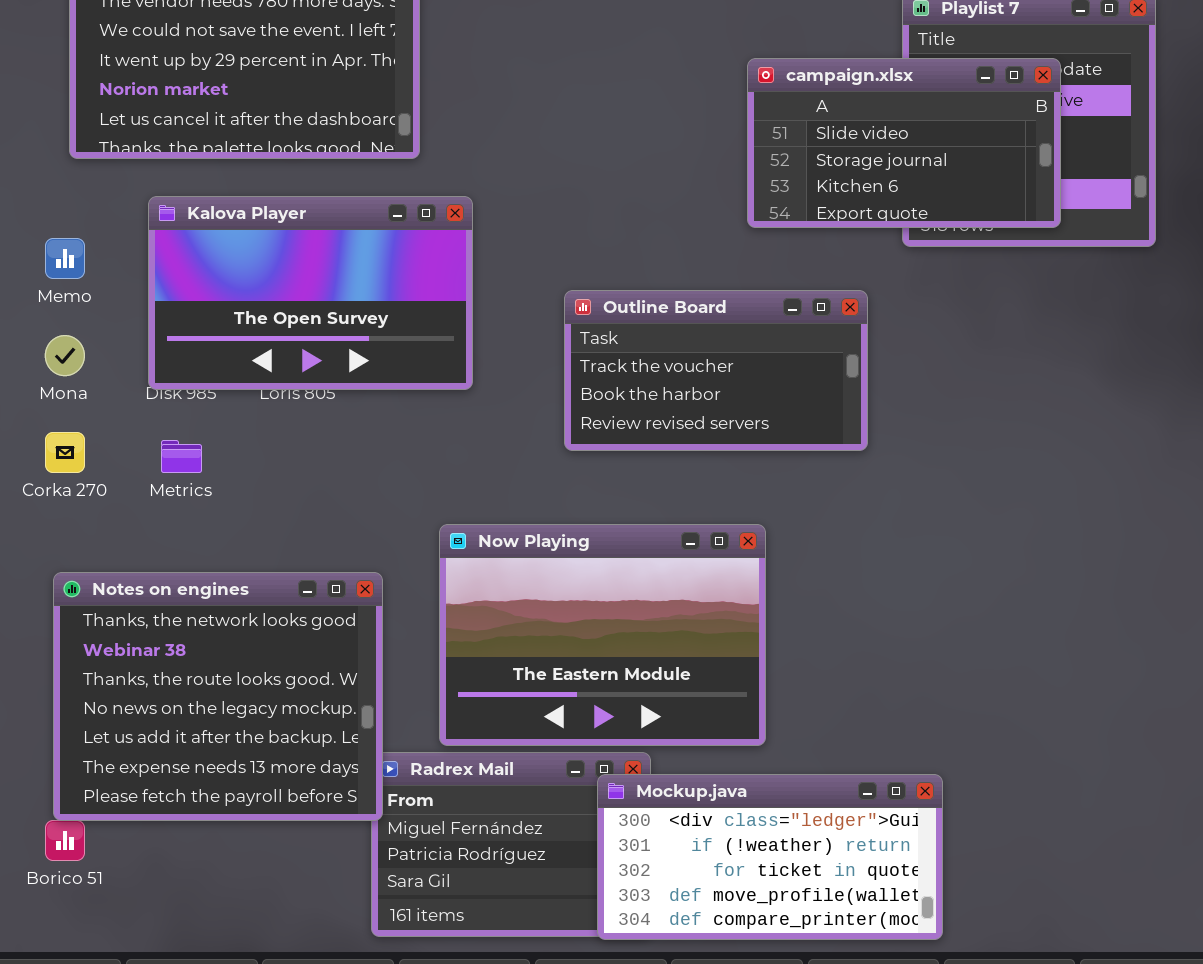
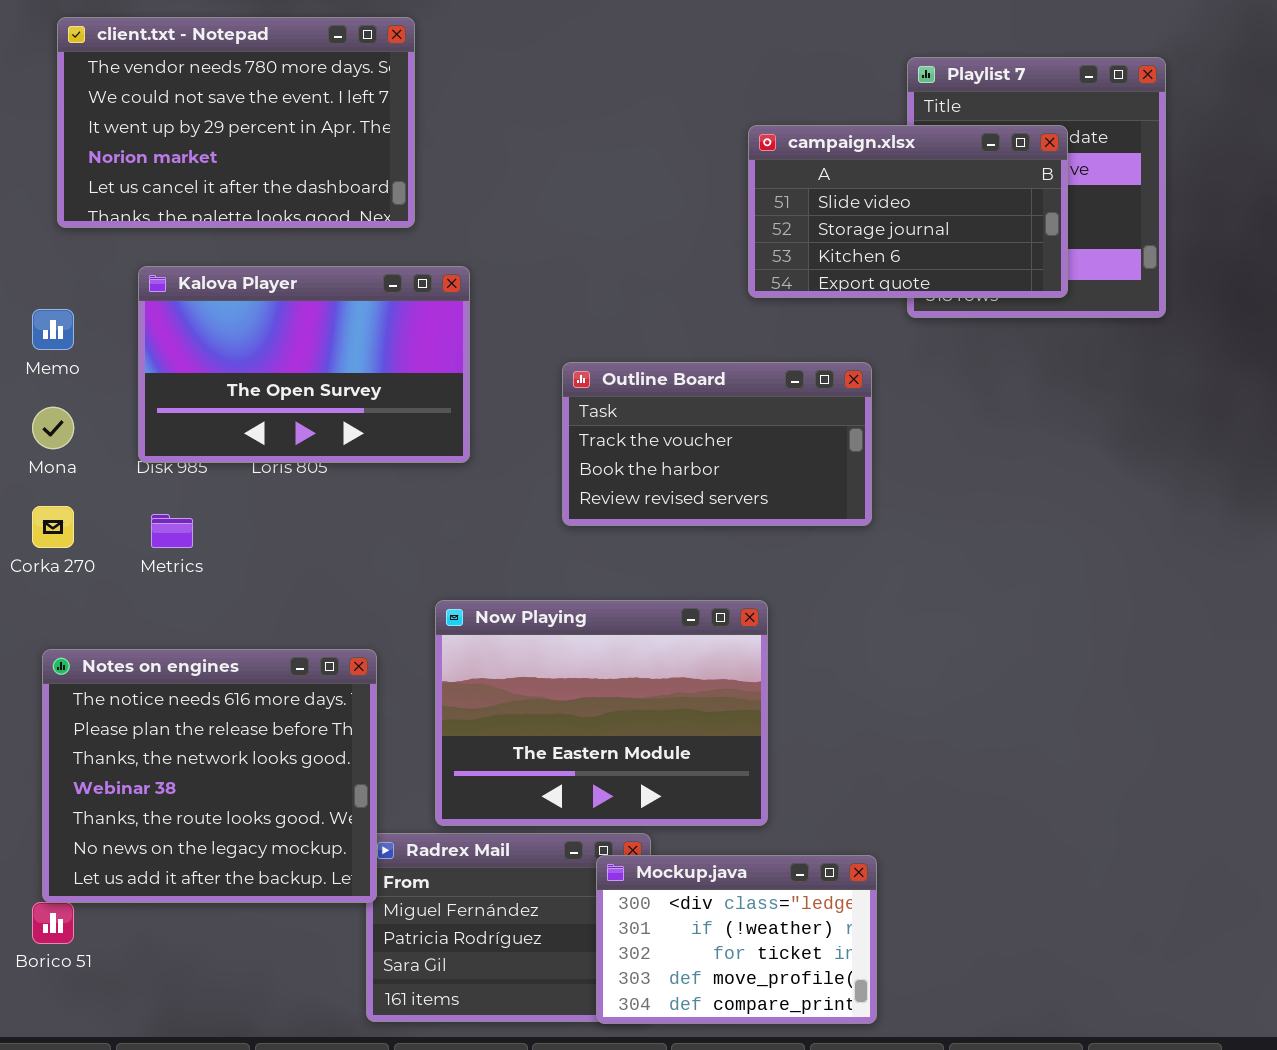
Notes on engines: [53,572,383,821] -> [42,649,377,903], scrolled up 2 rows
Mockup.java: [597,774,943,940] -> [596,855,877,1024], resized

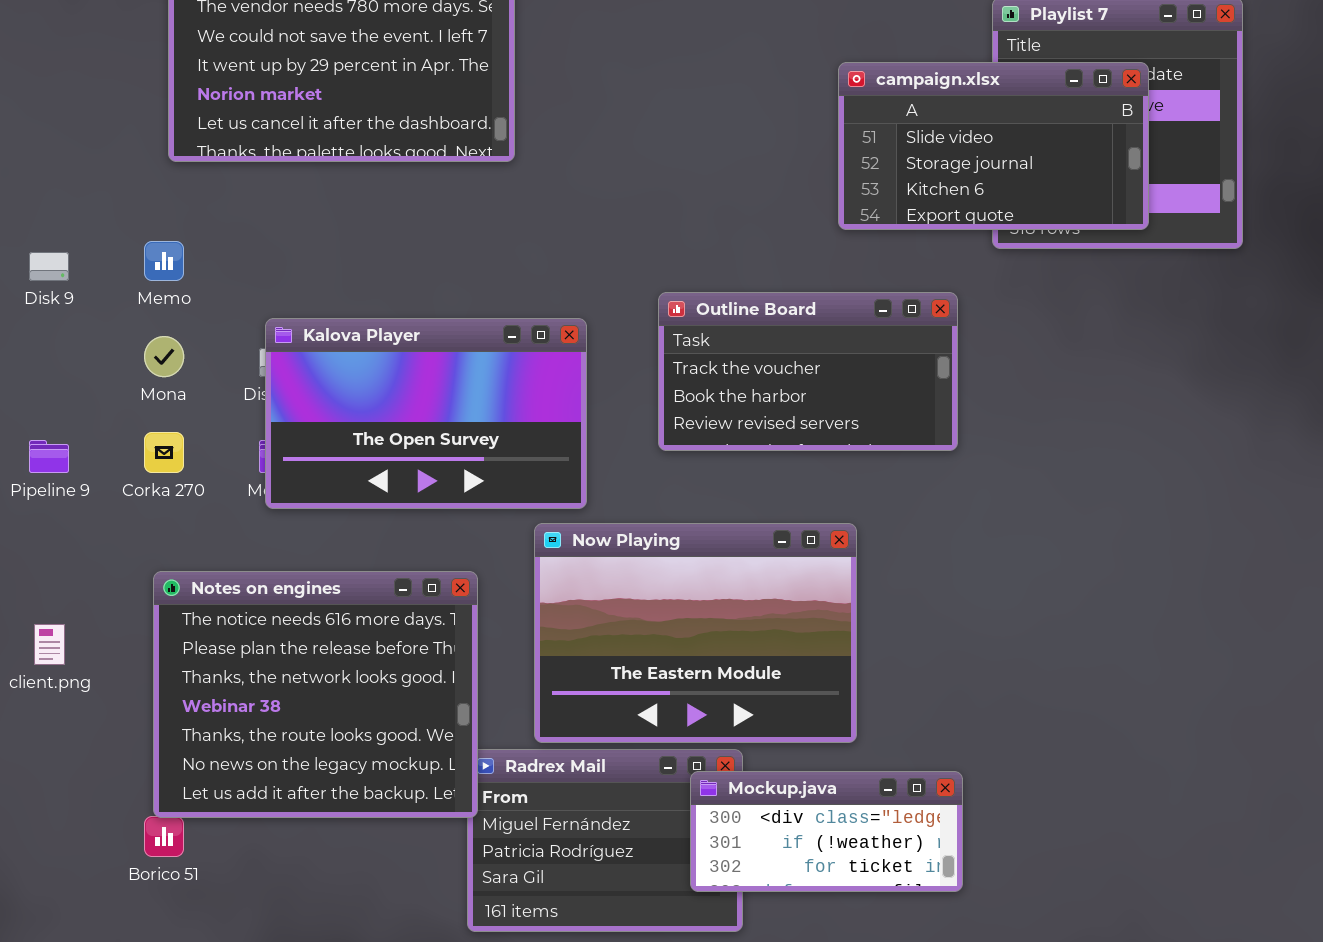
Kalova Player: [138,266,470,463] -> [265,318,587,509], moved
Mockup.java: [596,855,877,1024] -> [690,771,963,892], resized

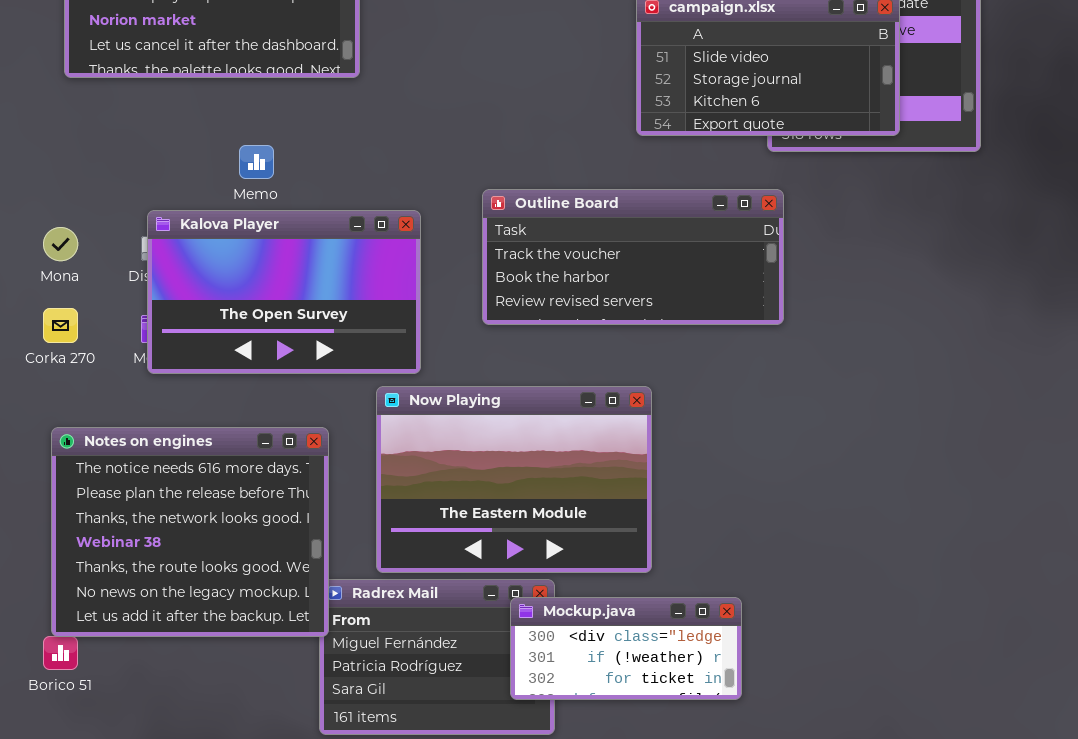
Memo: [144,241,184,281] -> [239,145,274,179], moved
Outline Board: [658,292,958,451] -> [482,189,784,325], resized

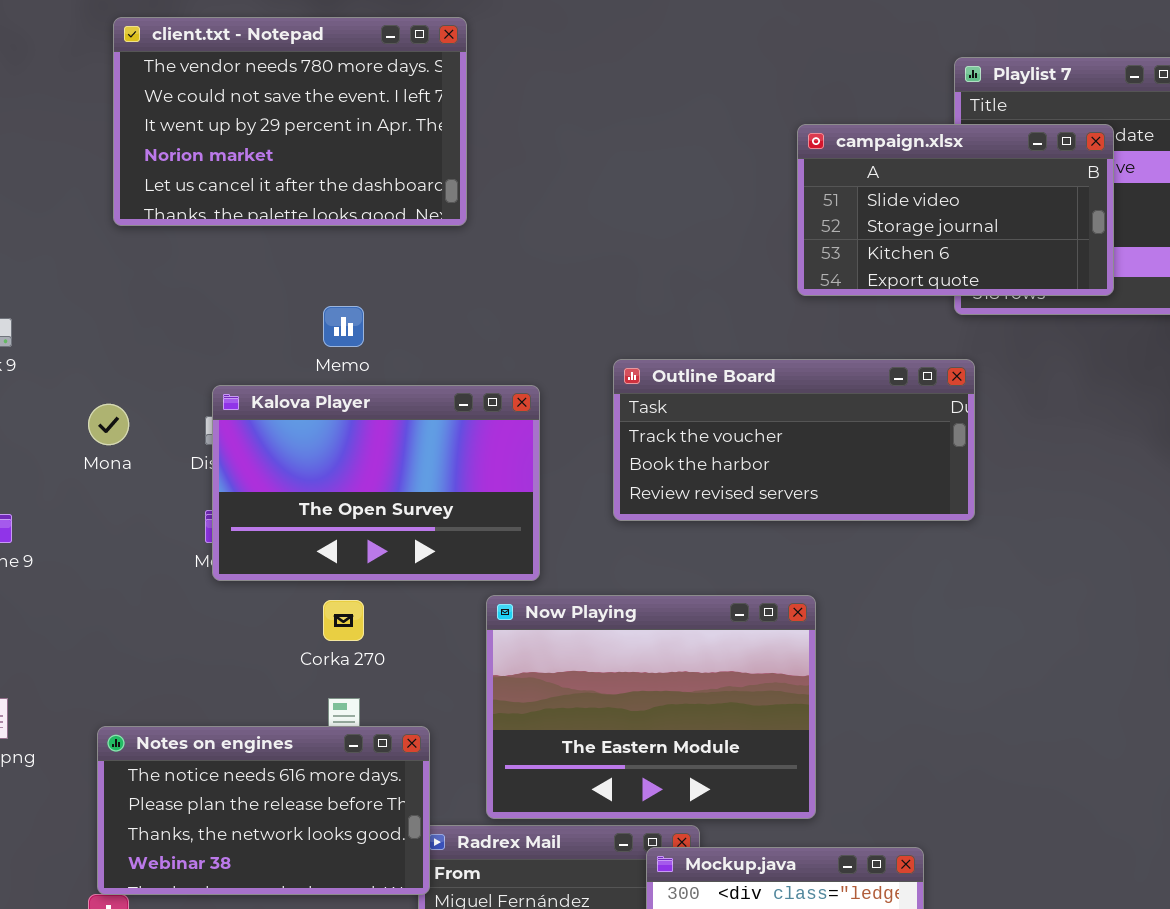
Corka 270: [43,308,78,343] -> [323,600,364,641], moved
Notes on engines: [51,427,329,637] -> [97,726,430,895], resized

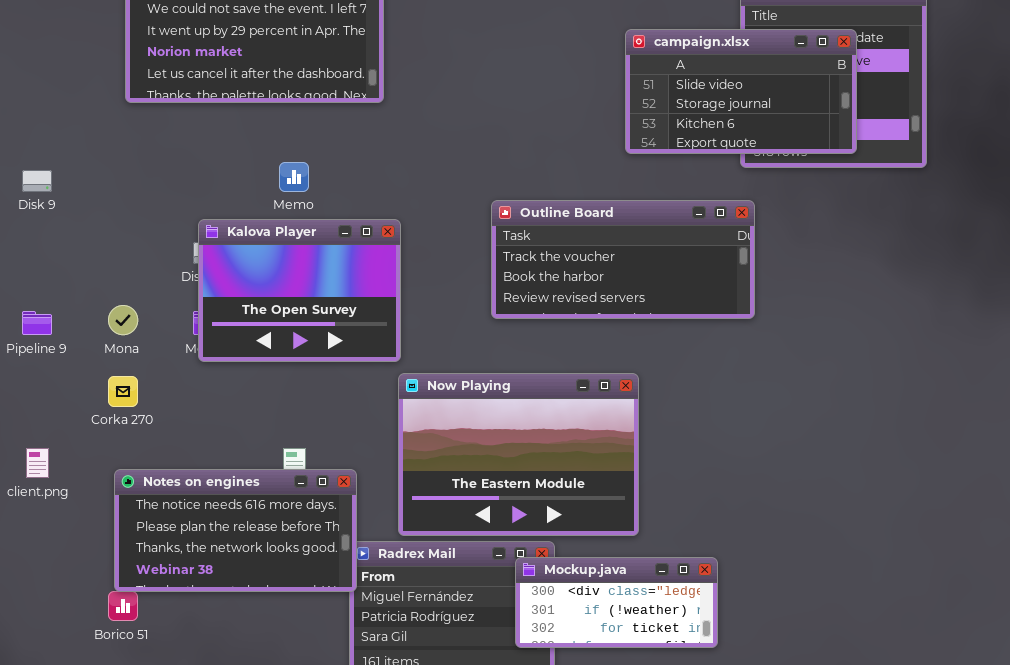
Kalova Player: [212,385,540,581] -> [198,219,401,362], resized
Mona: [88,404,129,445] -> [108,305,138,335], moved
Corka 270: [323,600,364,641] -> [108,376,138,407], moved

